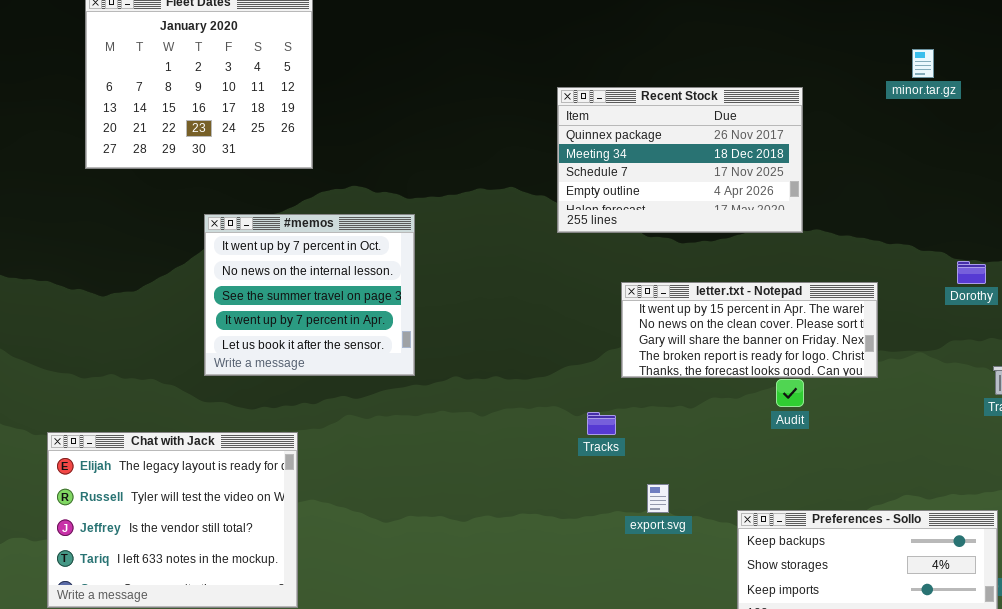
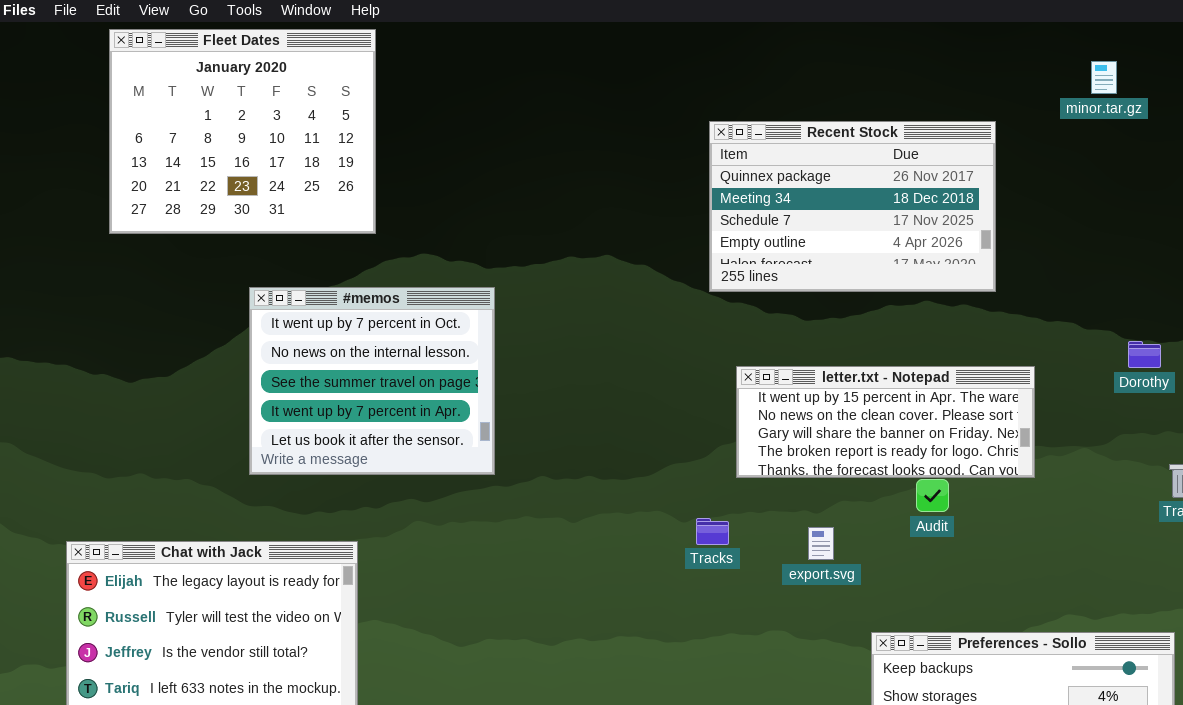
minor.tar.gz: [912,49,934,78] -> [1091,61,1117,94], moved
Recent Stock: [557,87,803,233] -> [709,121,996,292], moved
export.svg: [647,484,669,513] -> [808,527,834,560], moved

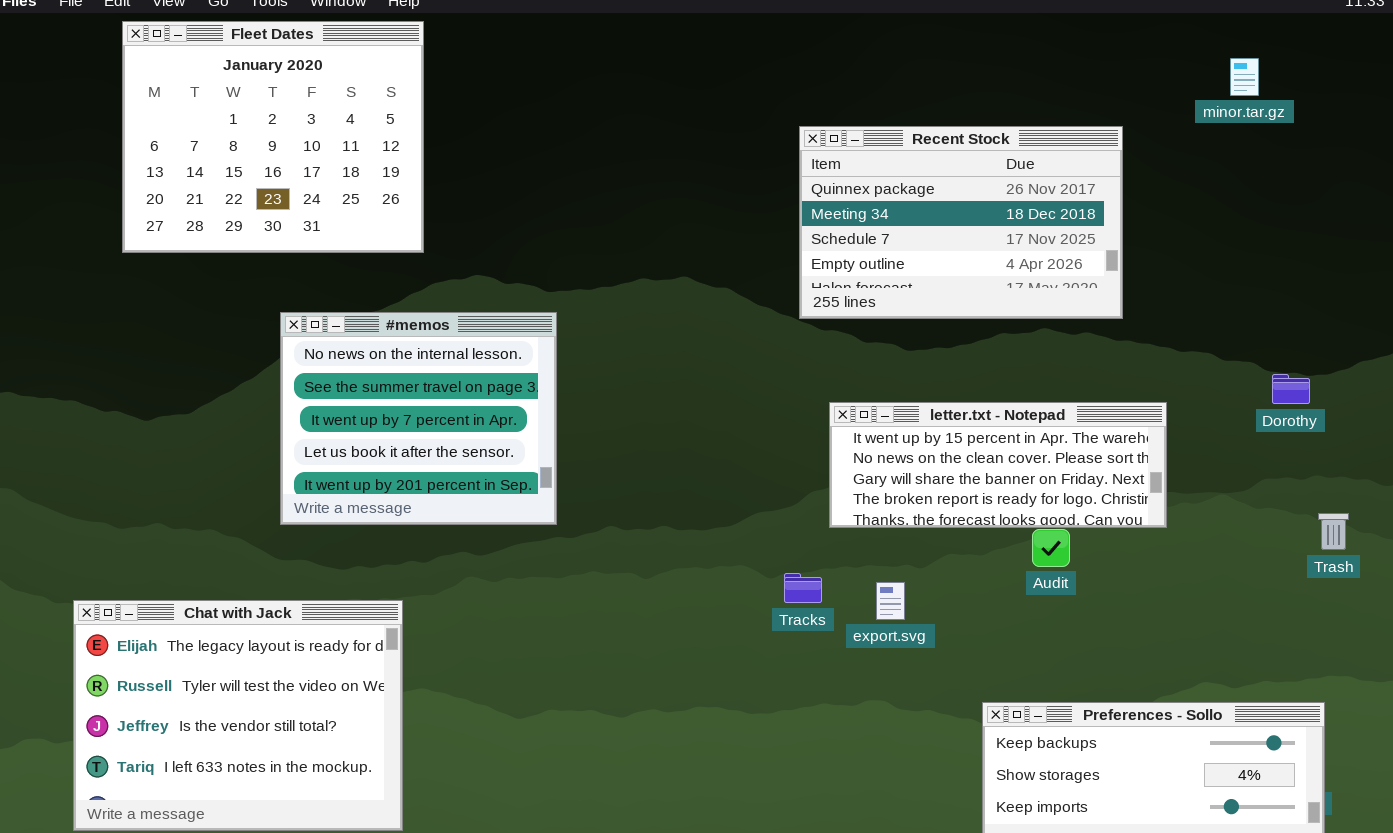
#memos: [249,287,495,475] -> [280,312,557,525], scrolled down 1 row
export.svg: [808,527,834,560] -> [876,582,905,620], moved

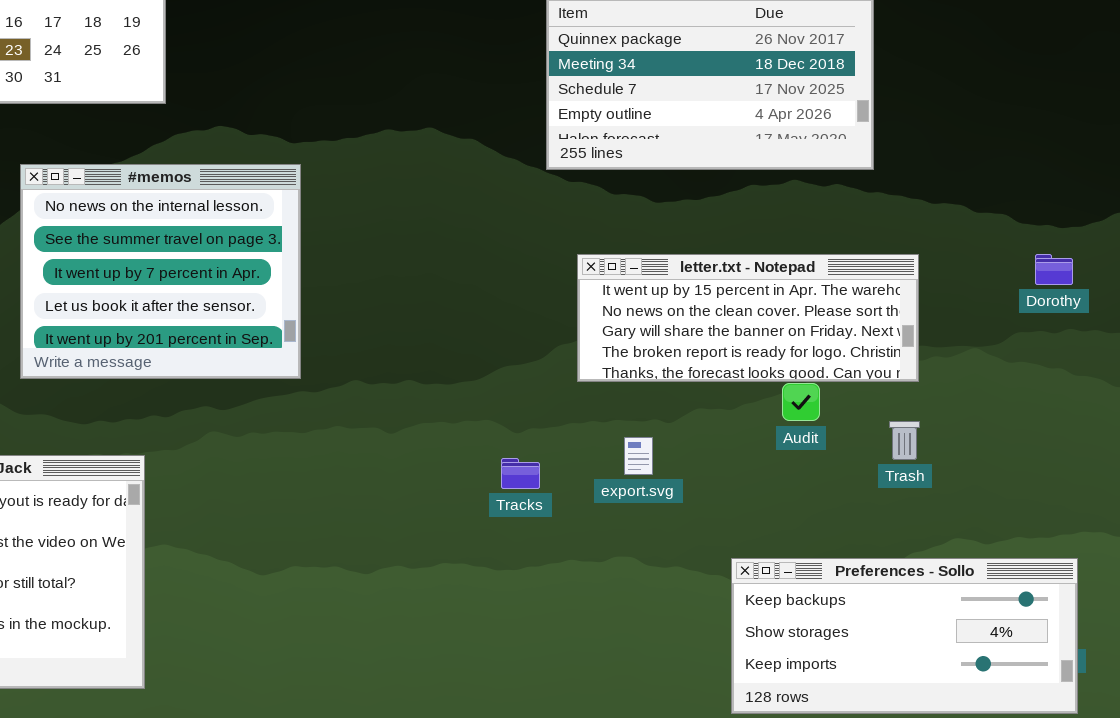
Dorothy: [1272,374,1310,404] -> [1035,254,1073,285], moved
Trash: [1318,513,1349,550] -> [889,421,920,460], moved
Tracks: [784,573,822,603] -> [501,458,540,489], moved

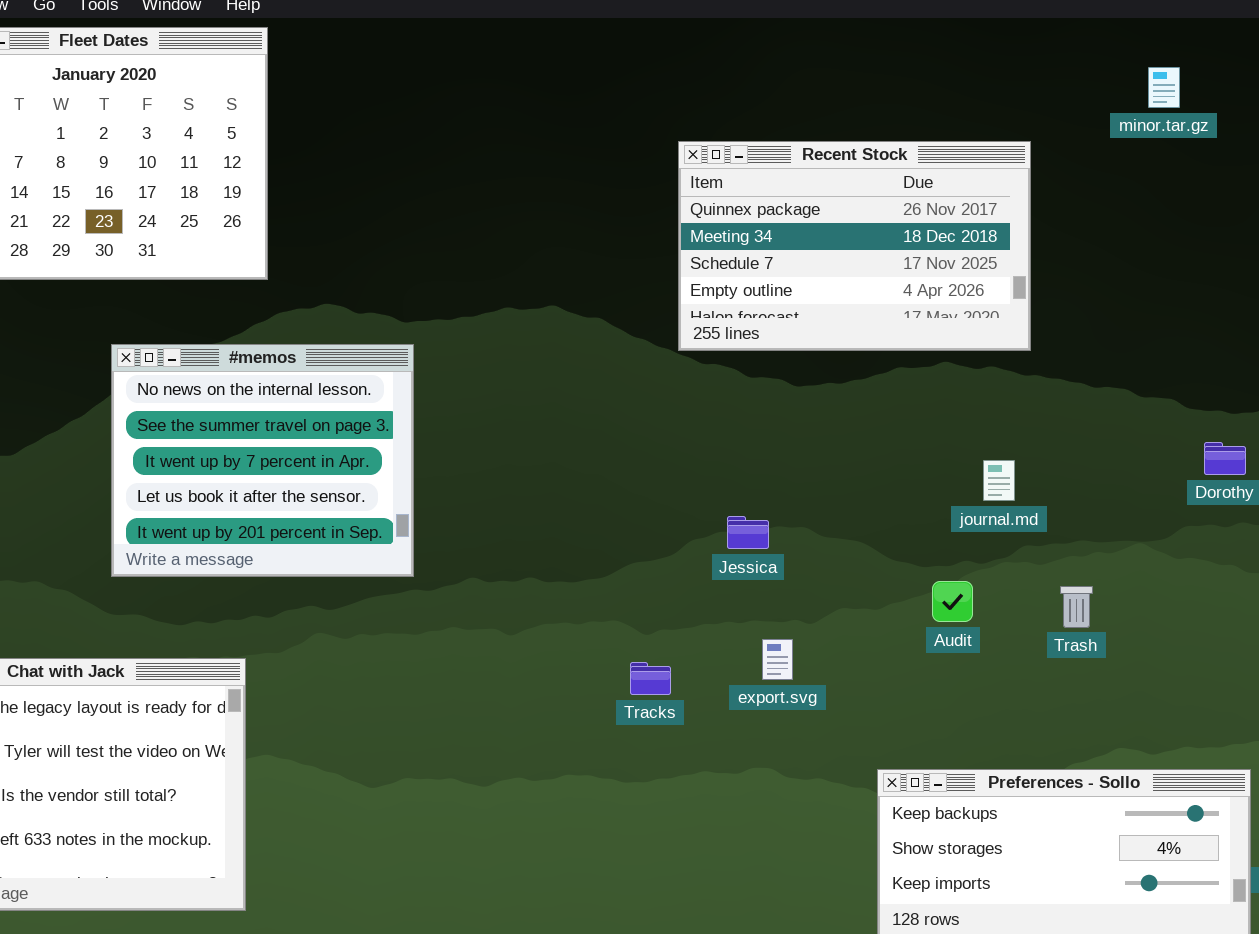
letter.txt - Notepad: [577,254,919,382] -> none, closed
Trash: [889,421,920,460] -> [1060,586,1093,628], moved

